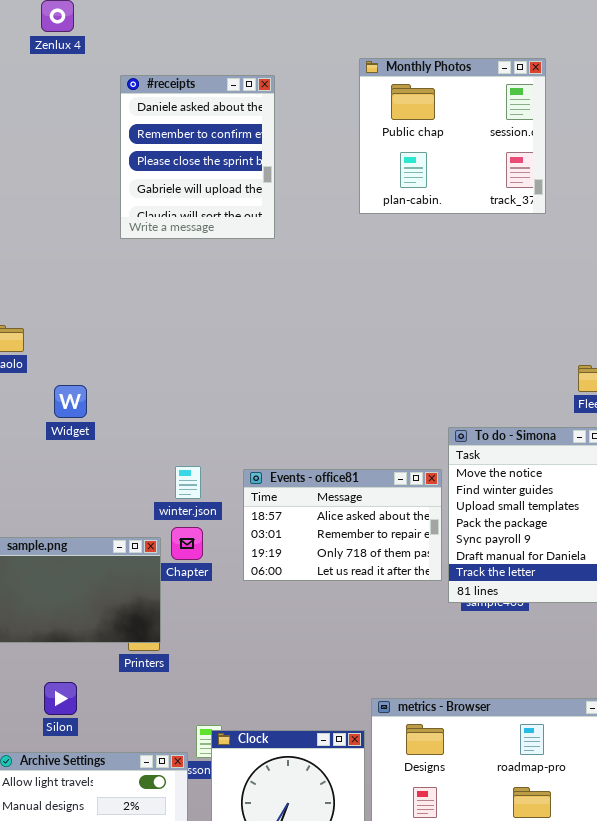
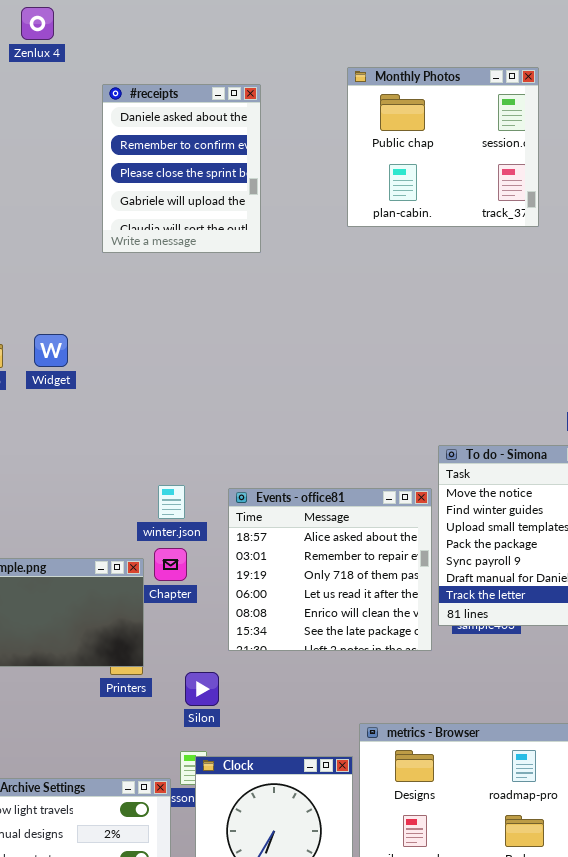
Widget: [54,385,87,418] -> [34,334,68,367], moved
Events - office81: [243,469,442,581] -> [228,488,432,651], resized
Silon: [44,682,77,715] -> [185,672,219,706], moved

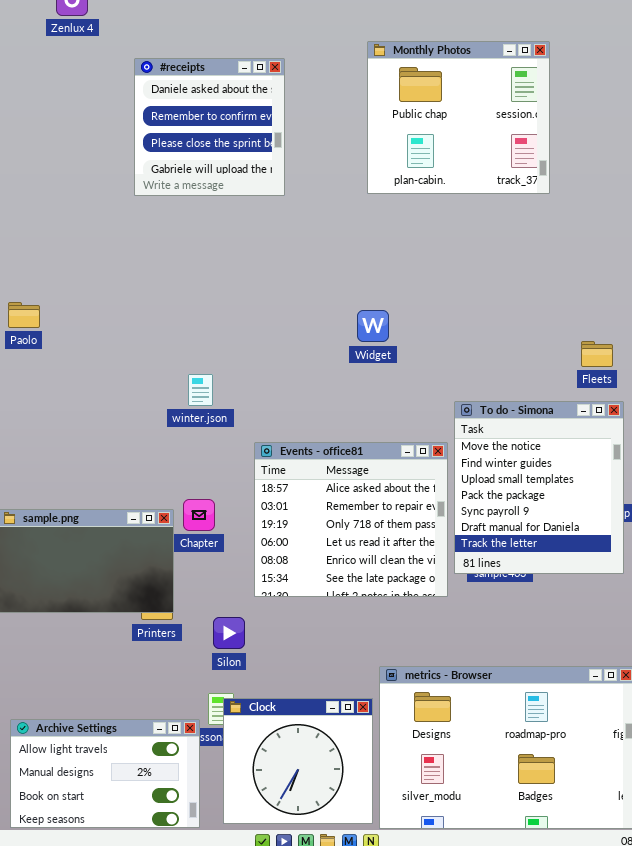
#receipts: [102,84,261,253] -> [134,58,285,196], resized
Widget: [34,334,68,367] -> [357,310,389,342], moved
winter.json: [158,485,185,519] -> [188,374,213,406], moved

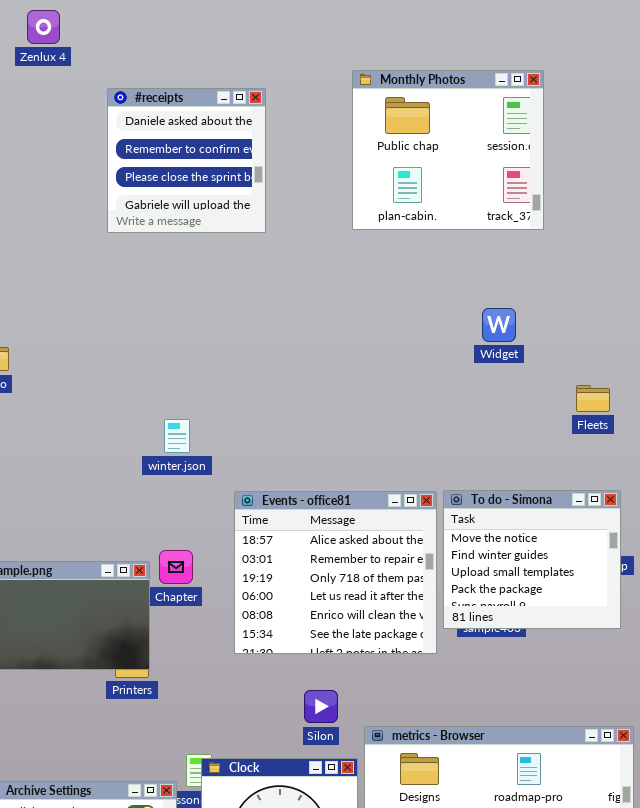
Widget: [357,310,389,342] -> [482,308,516,342], moved
To do - Simona: [454,401,624,574] -> [443,490,621,629], resized
Silon: [213,617,245,649] -> [304,690,338,723], moved

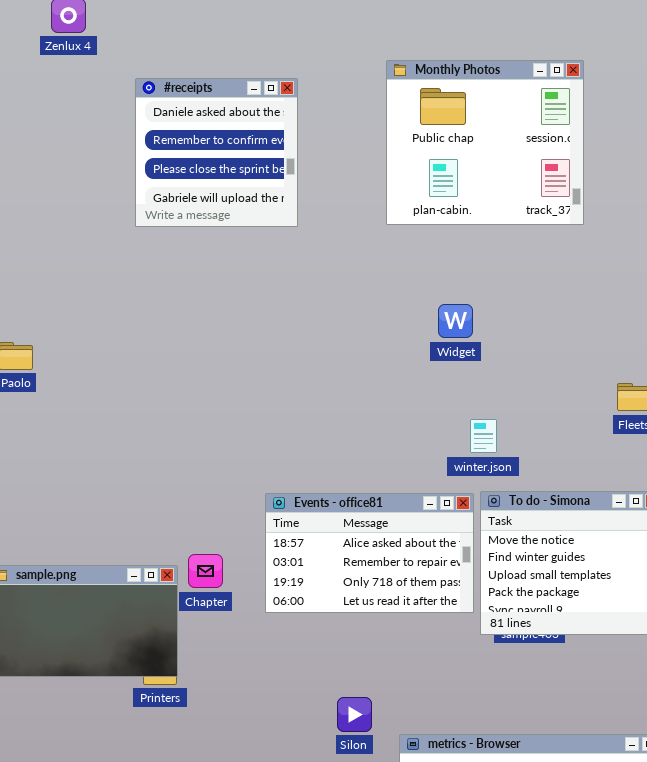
Widget: [482,308,516,342] -> [438,304,473,338], moved
winter.json: [164,419,190,453] -> [470,419,497,453], moved
Events - office81: [234,491,437,654] -> [265,493,474,613], resized

